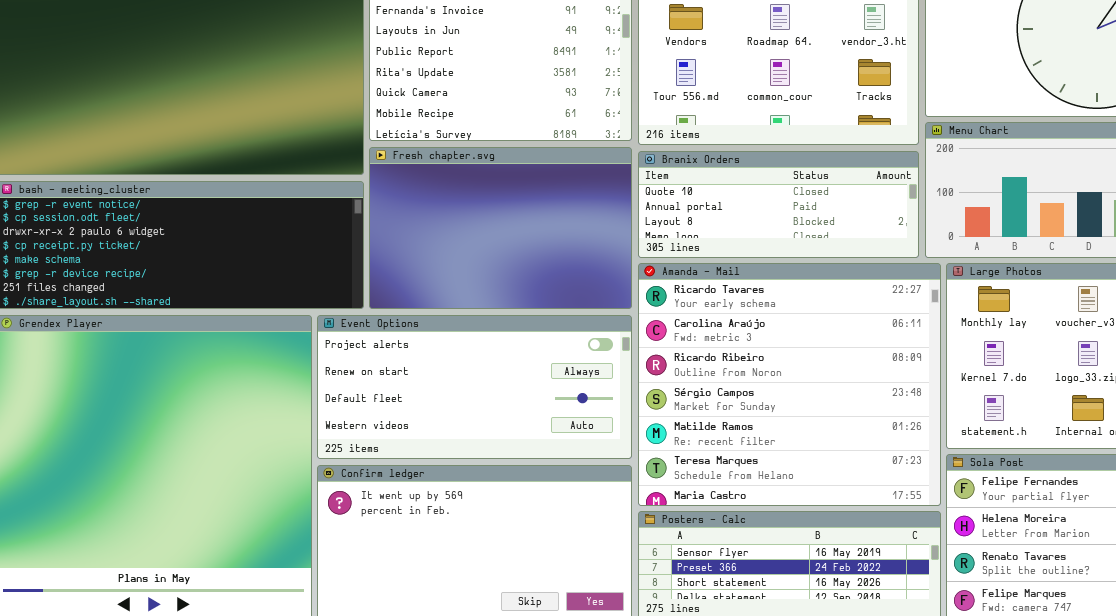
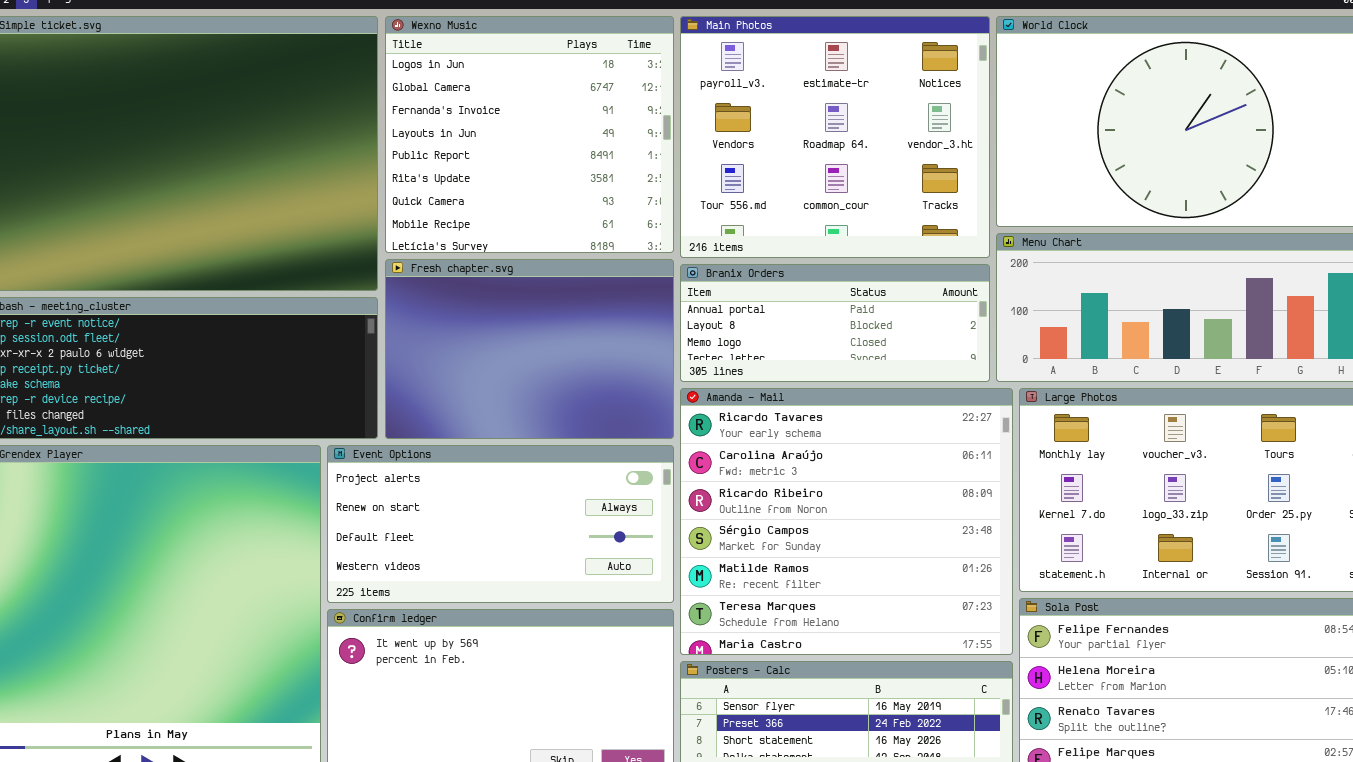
Branix Orders: [638,151,919,258] -> [680,264,990,382], scrolled down 1 row

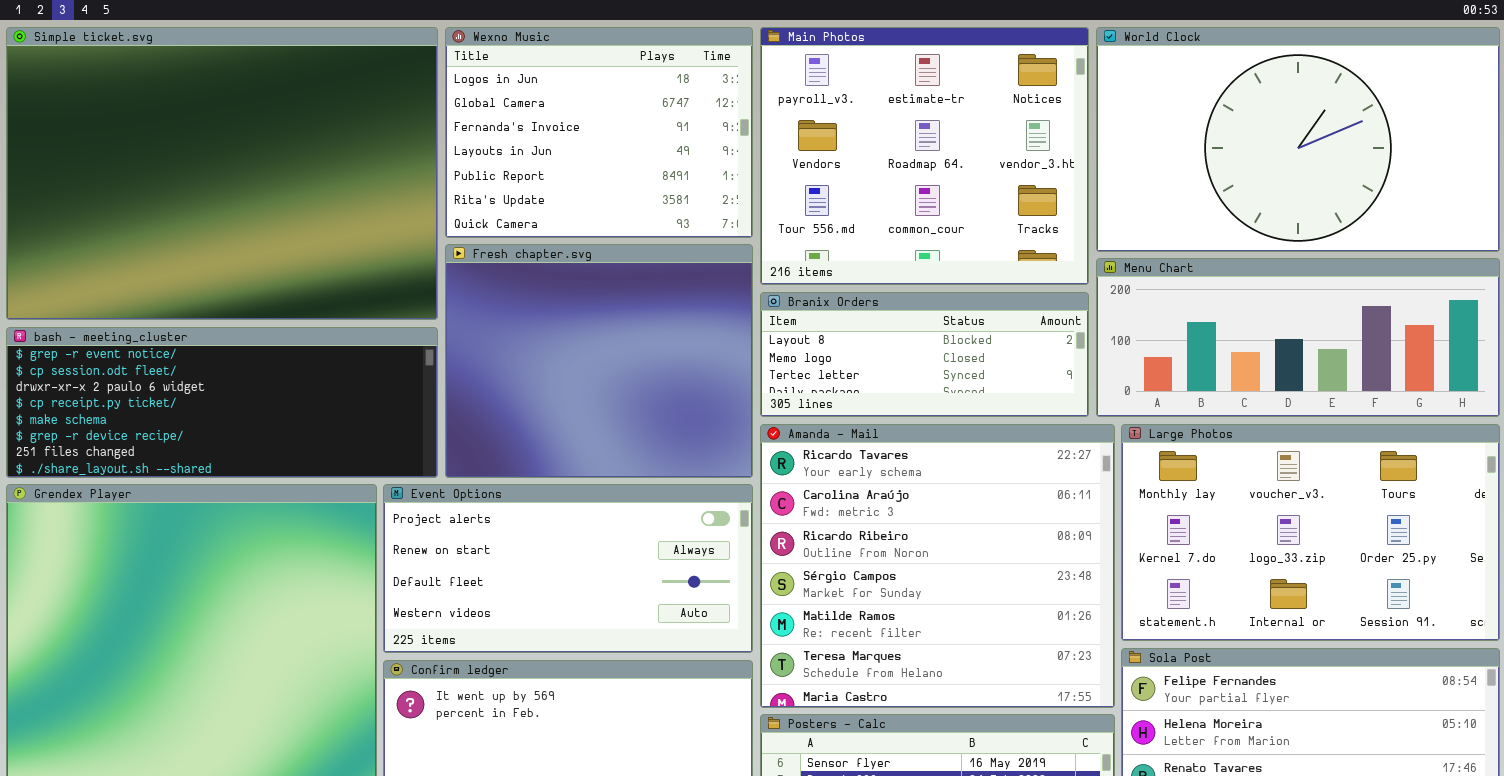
Wexno Music: [385,16,674,253] -> [445,27,753,238], resized
Fresh chapter.svg: [385,259,674,439] -> [445,244,753,478], resized
Branix Orders: [680,264,990,382] -> [760,292,1089,417], scrolled down 1 row

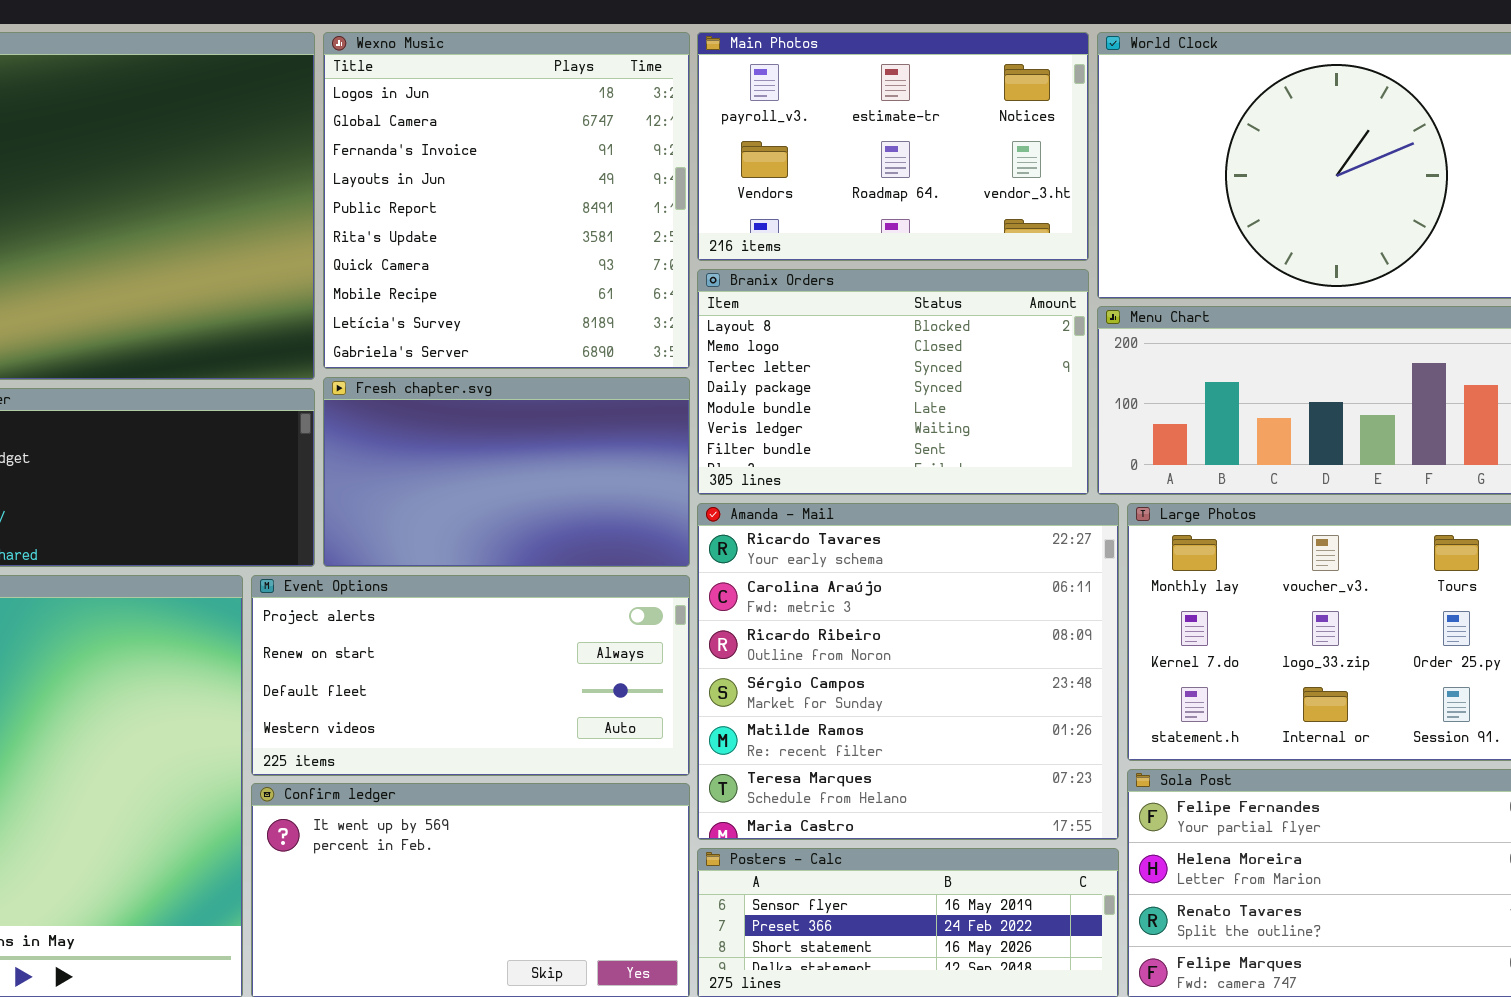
Wexno Music: [445,27,753,238] -> [323,32,690,369], resized
Main Photos: [760,27,1089,285] -> [697,32,1089,261], resized
Fresh chapter.svg: [445,244,753,478] -> [323,377,690,567], resized
Branix Orders: [760,292,1089,417] -> [697,269,1089,495], resized

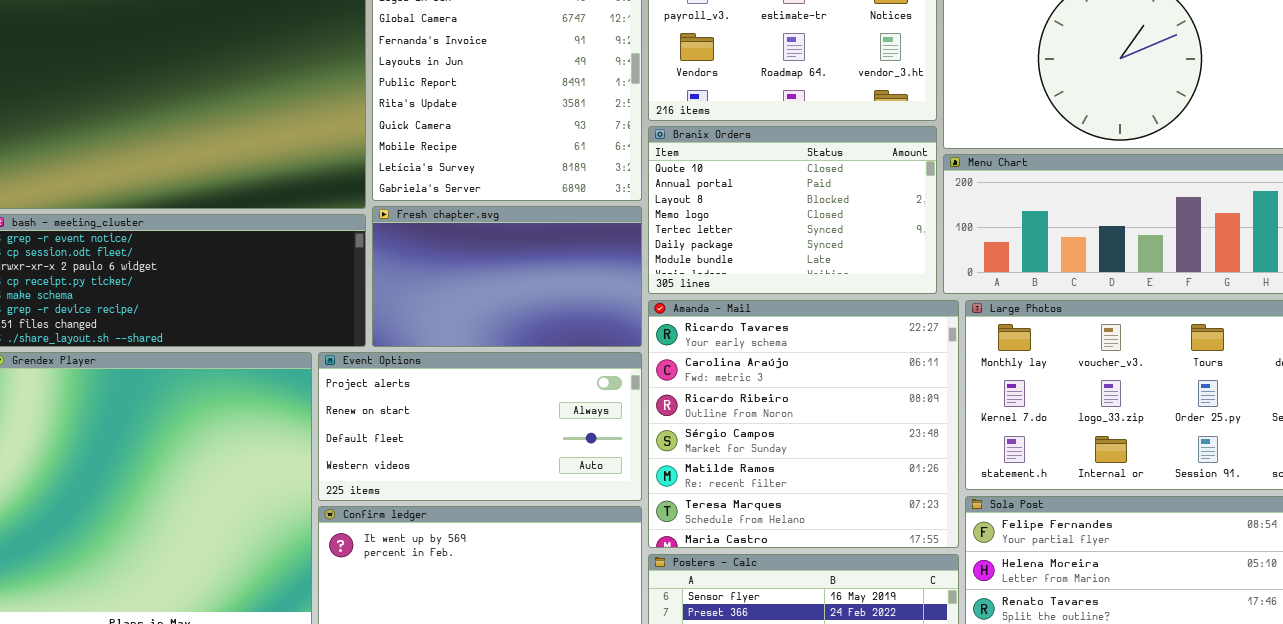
Branix Orders: [697,269,1089,495] -> [648,126,937,294], scrolled up 2 rows

